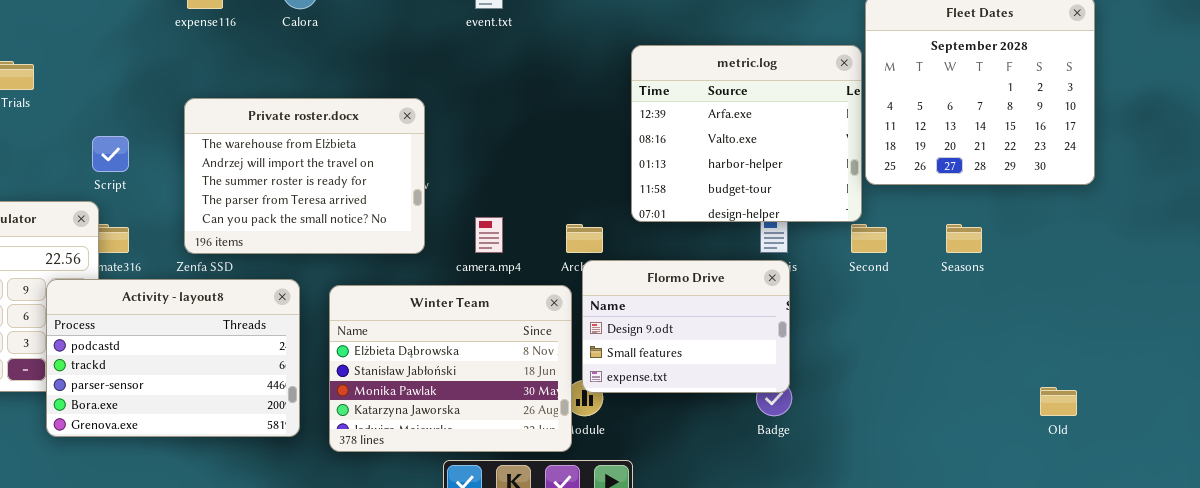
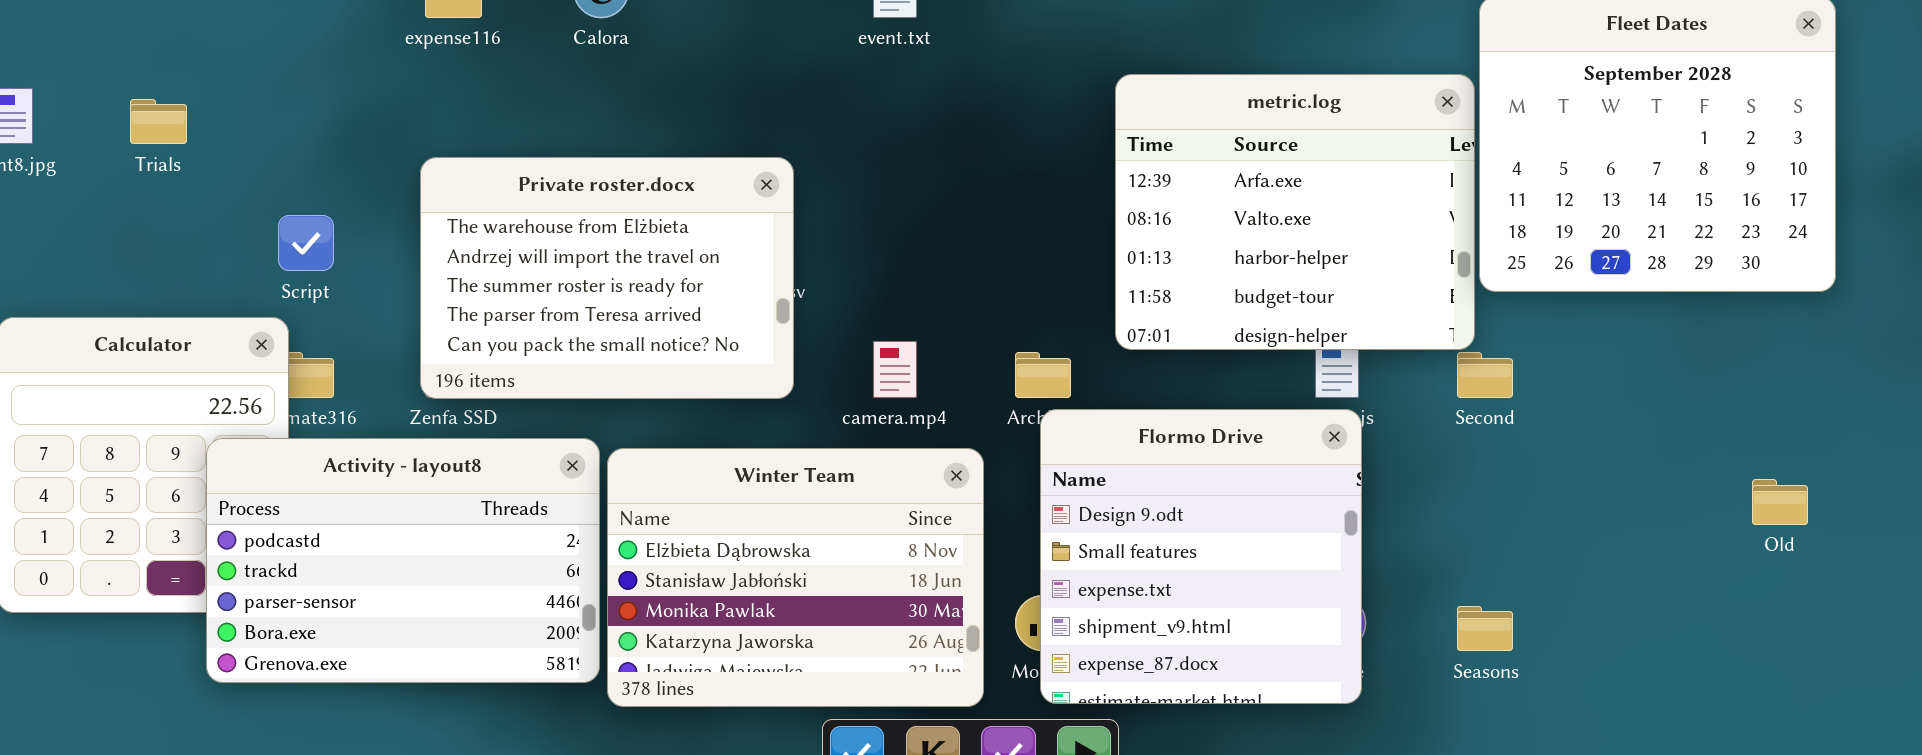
Seasons: [946,224,982,253] -> [1457,606,1513,651], moved
Flormo Drive: [582,260,790,393] -> [1040,409,1362,704], resized
Winter Team: [329,285,572,452] -> [607,448,984,707], moved
Old: [1040,387,1077,416] -> [1752,479,1808,525], moved

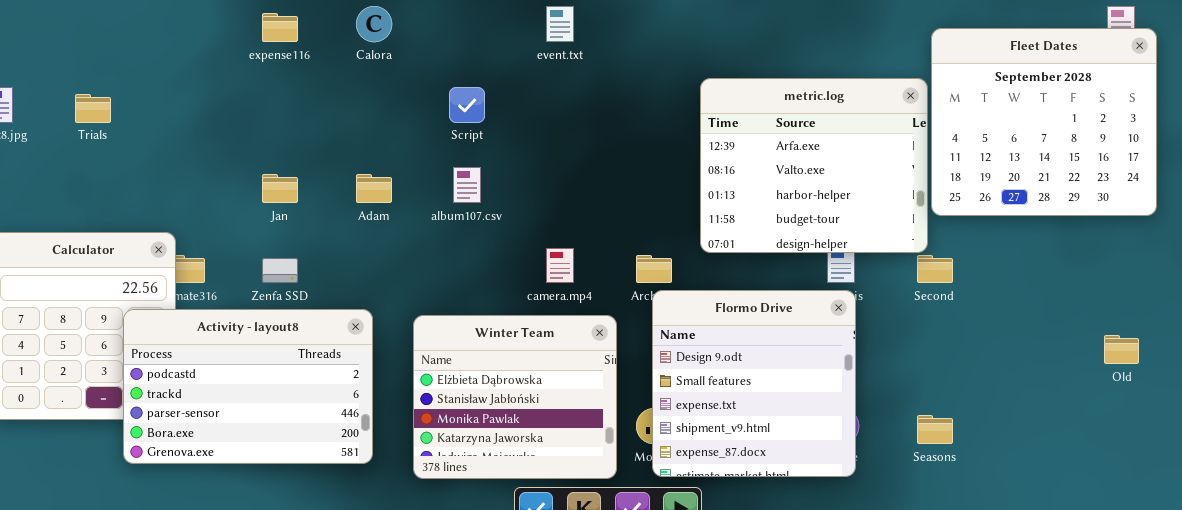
Private roster.docx: [420,157,794,399] -> none, closed
Script: [278,215,334,271] -> [449,87,485,123], moved
Winter Team: [607,448,984,707] -> [413,315,617,479], resized

